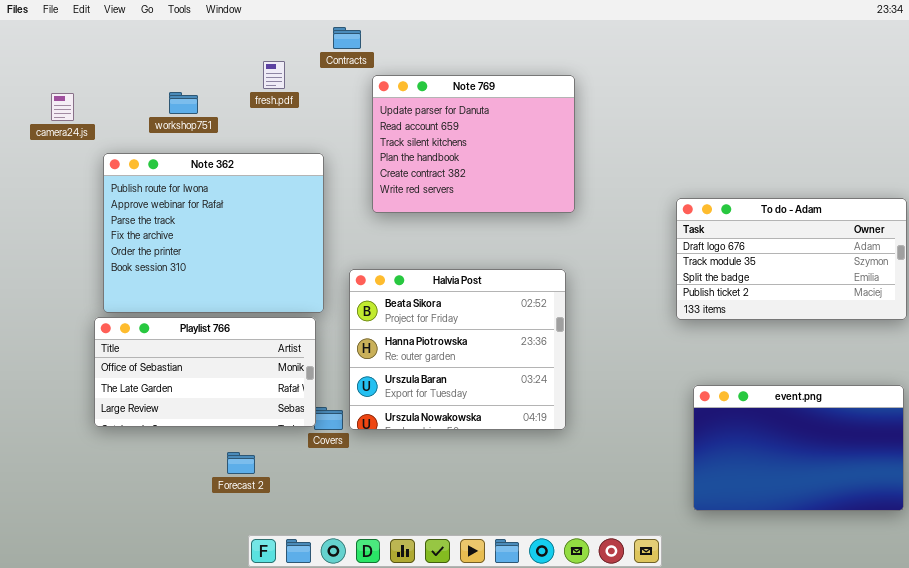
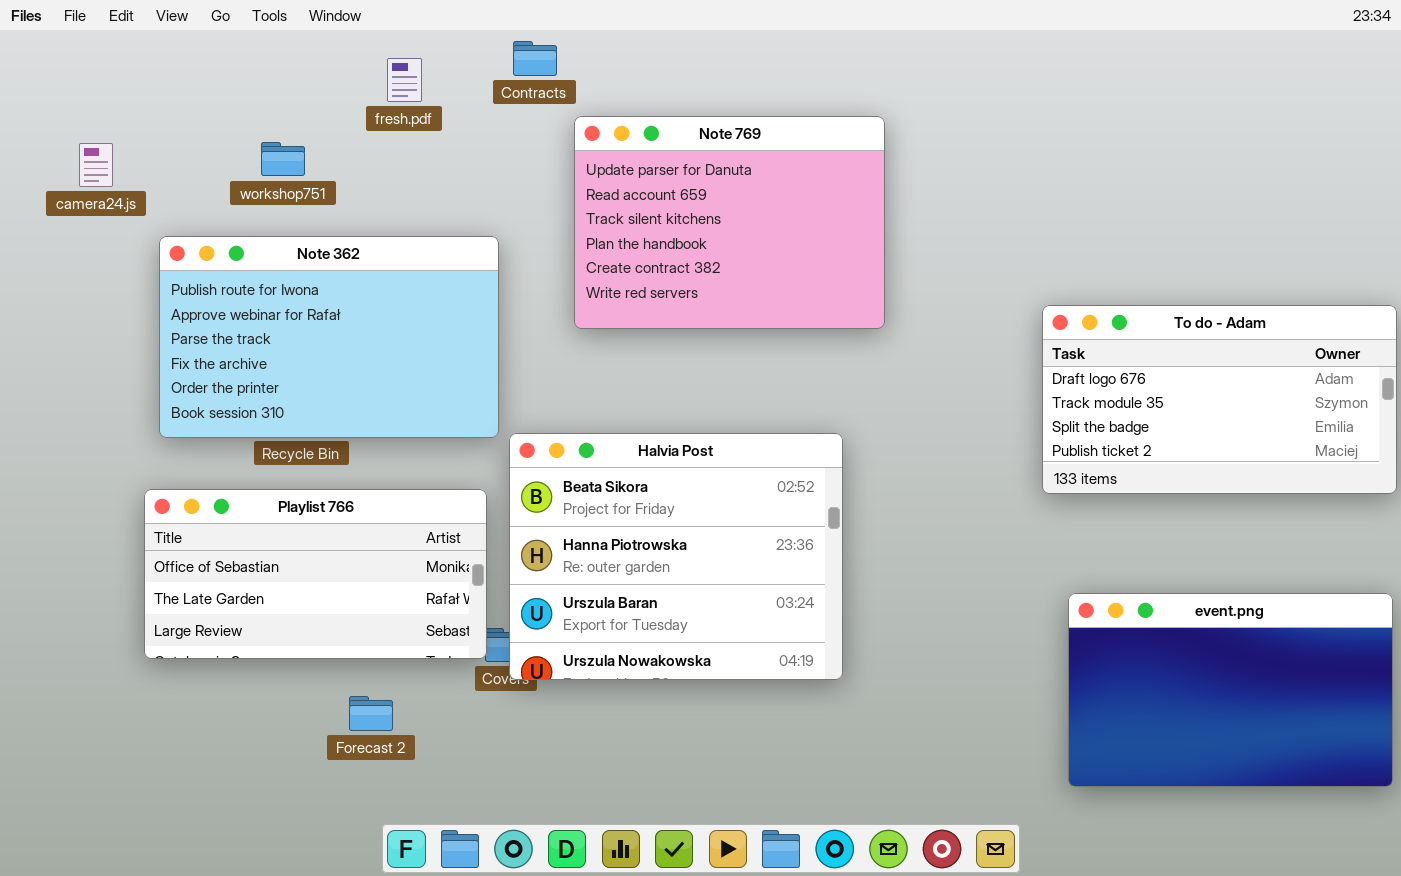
fresh.pdf: [263,61,285,89] -> [387,58,422,102], moved
Note 362: [103,153,324,313] -> [159,236,499,438], resized
Halvia Post: [349,269,566,430] -> [509,433,843,680], moved

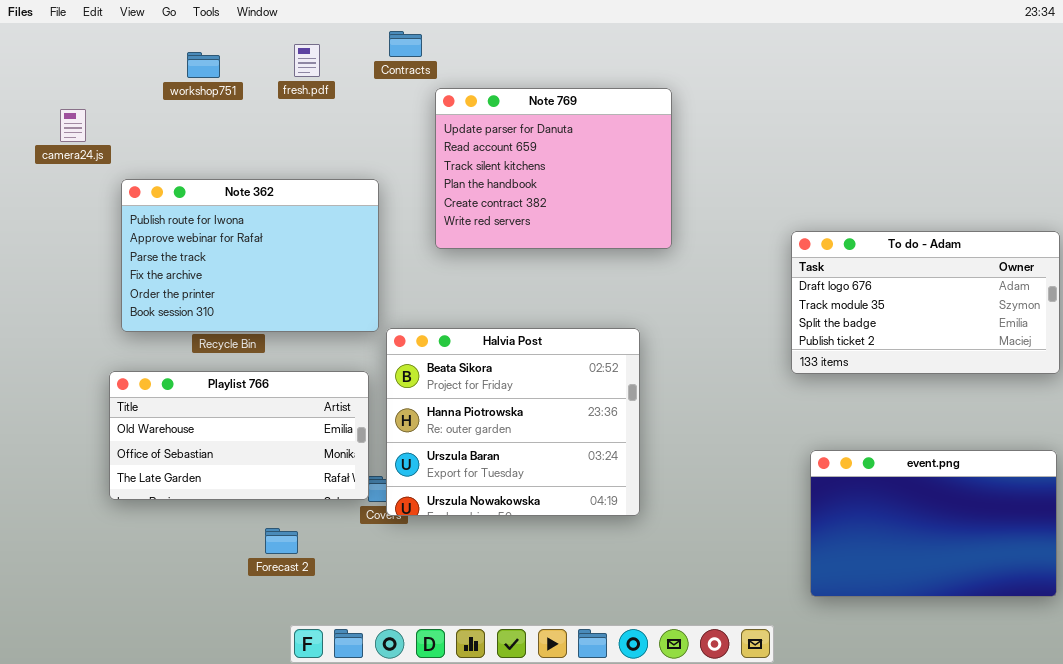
workshop751: [261,142,305,176] -> [187,52,220,78], moved
Playlist 766: [144,489,487,659] -> [109,371,369,500], scrolled up 1 row

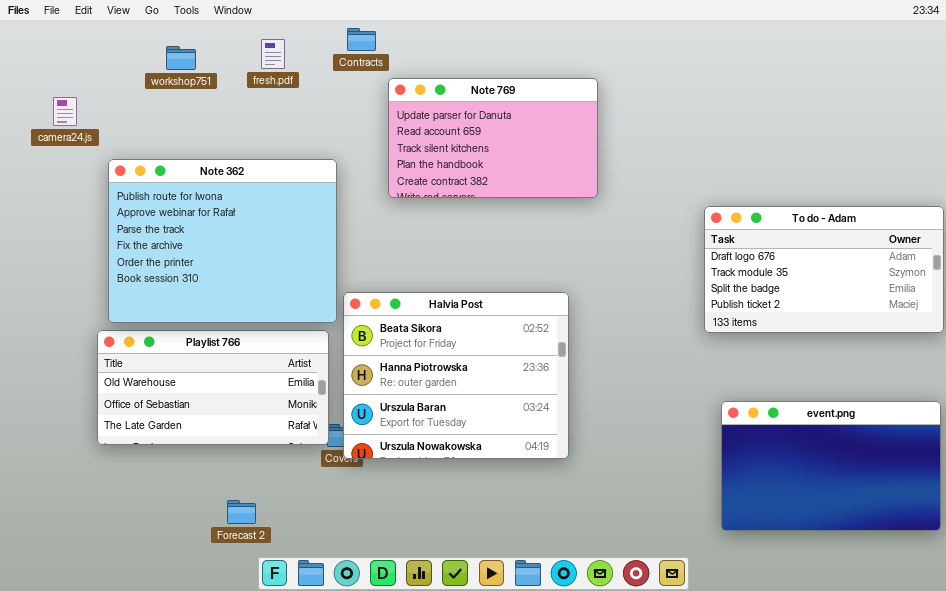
Note 769: [435,88,672,249] -> [388,78,598,198], resized
Note 362: [121,179,379,332] -> [108,159,337,323], resized
Forecast 2: [265,528,298,554] -> [227,500,256,524], moved

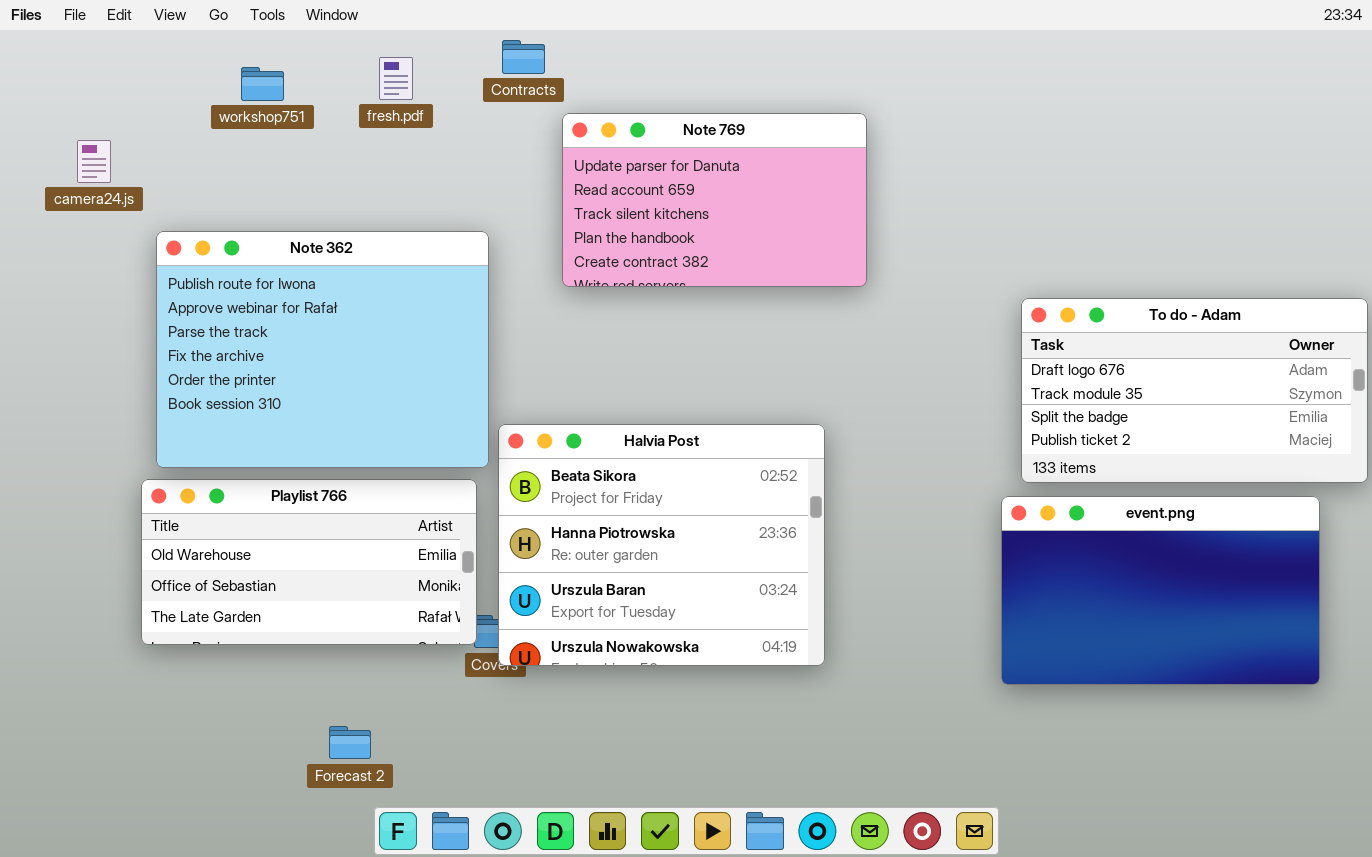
event.png: [721,401,941,531] -> [1001,496,1320,685], moved

